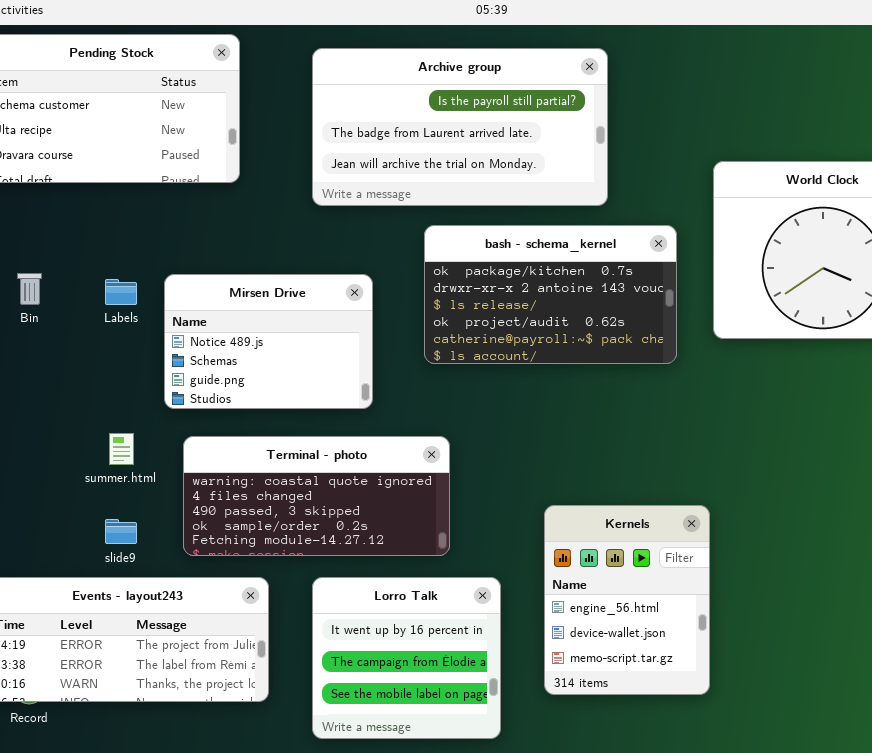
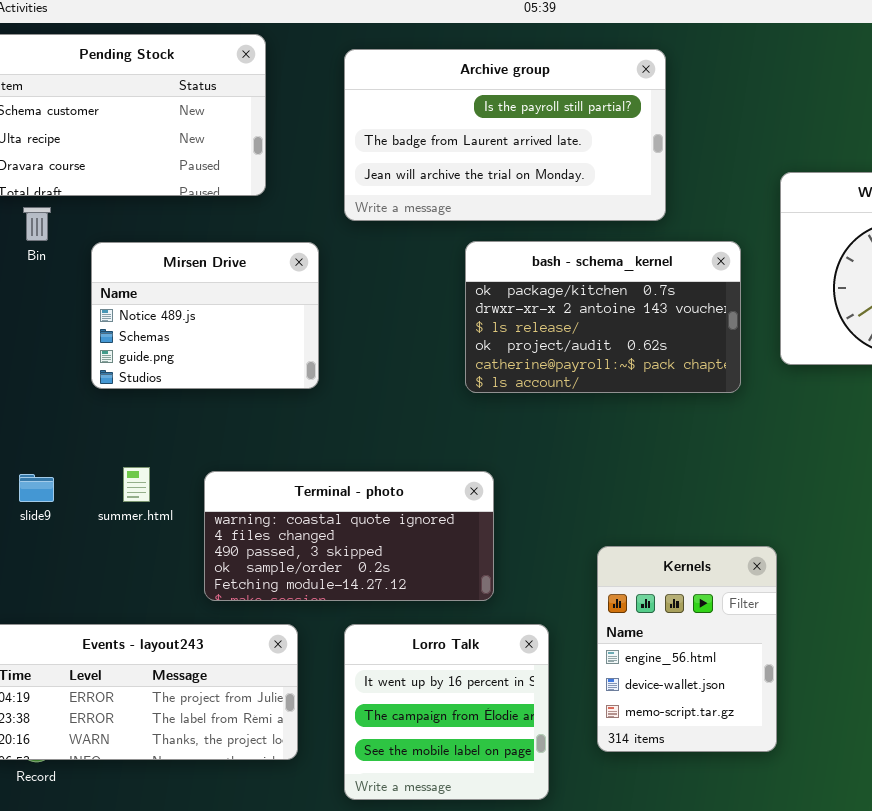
Bin: [17,273,42,305] -> [23,207,51,241], moved
Mirsen Drive: [164,274,373,409] -> [91,242,319,389], moved
slide9: [105,519,137,544] -> [19,474,54,502], moved

